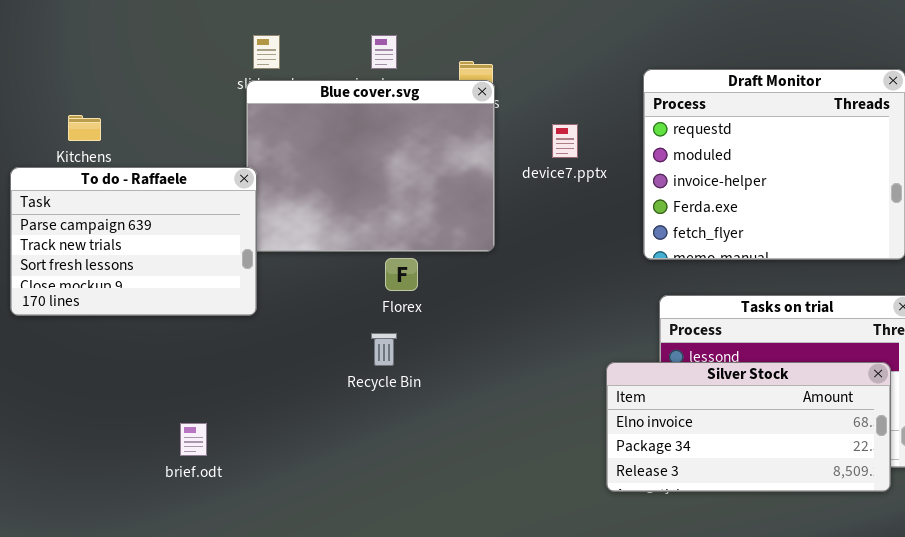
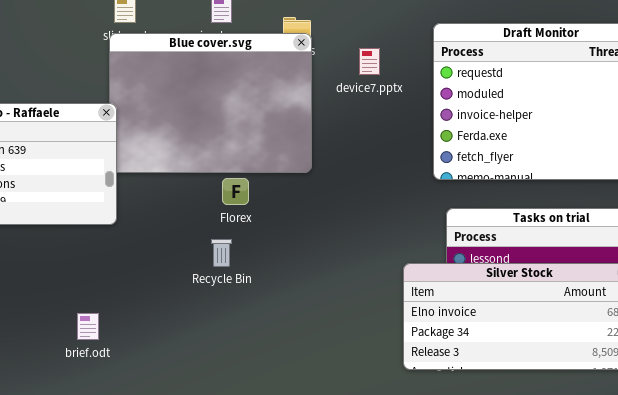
device7.pptx: [552,124,578,158] -> [359,48,380,75], moved
brief.odt: [180,423,207,456] -> [77,313,99,340], moved

